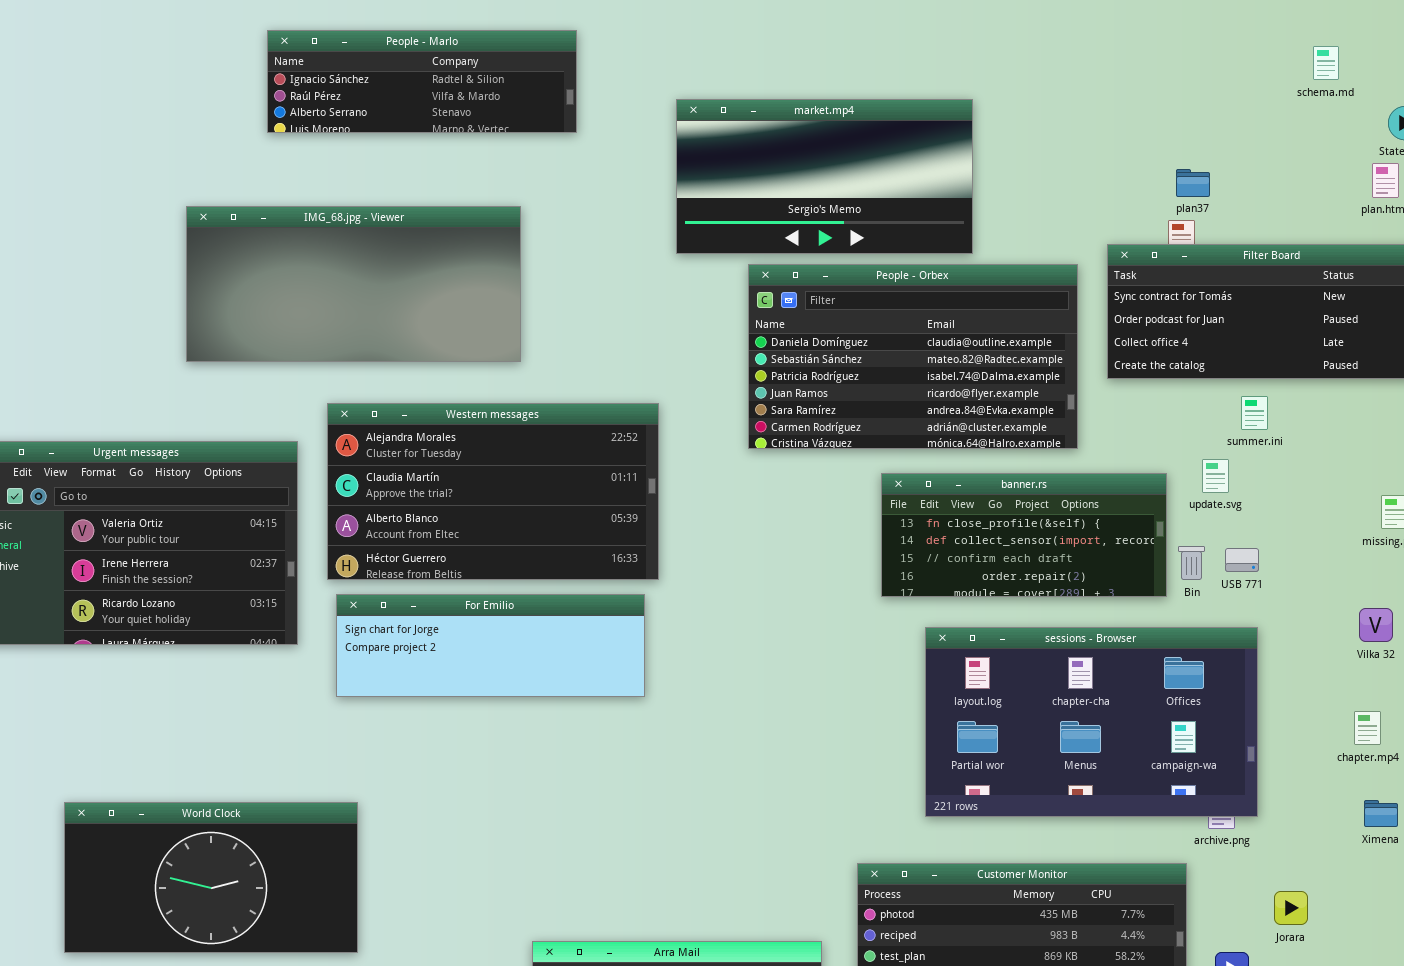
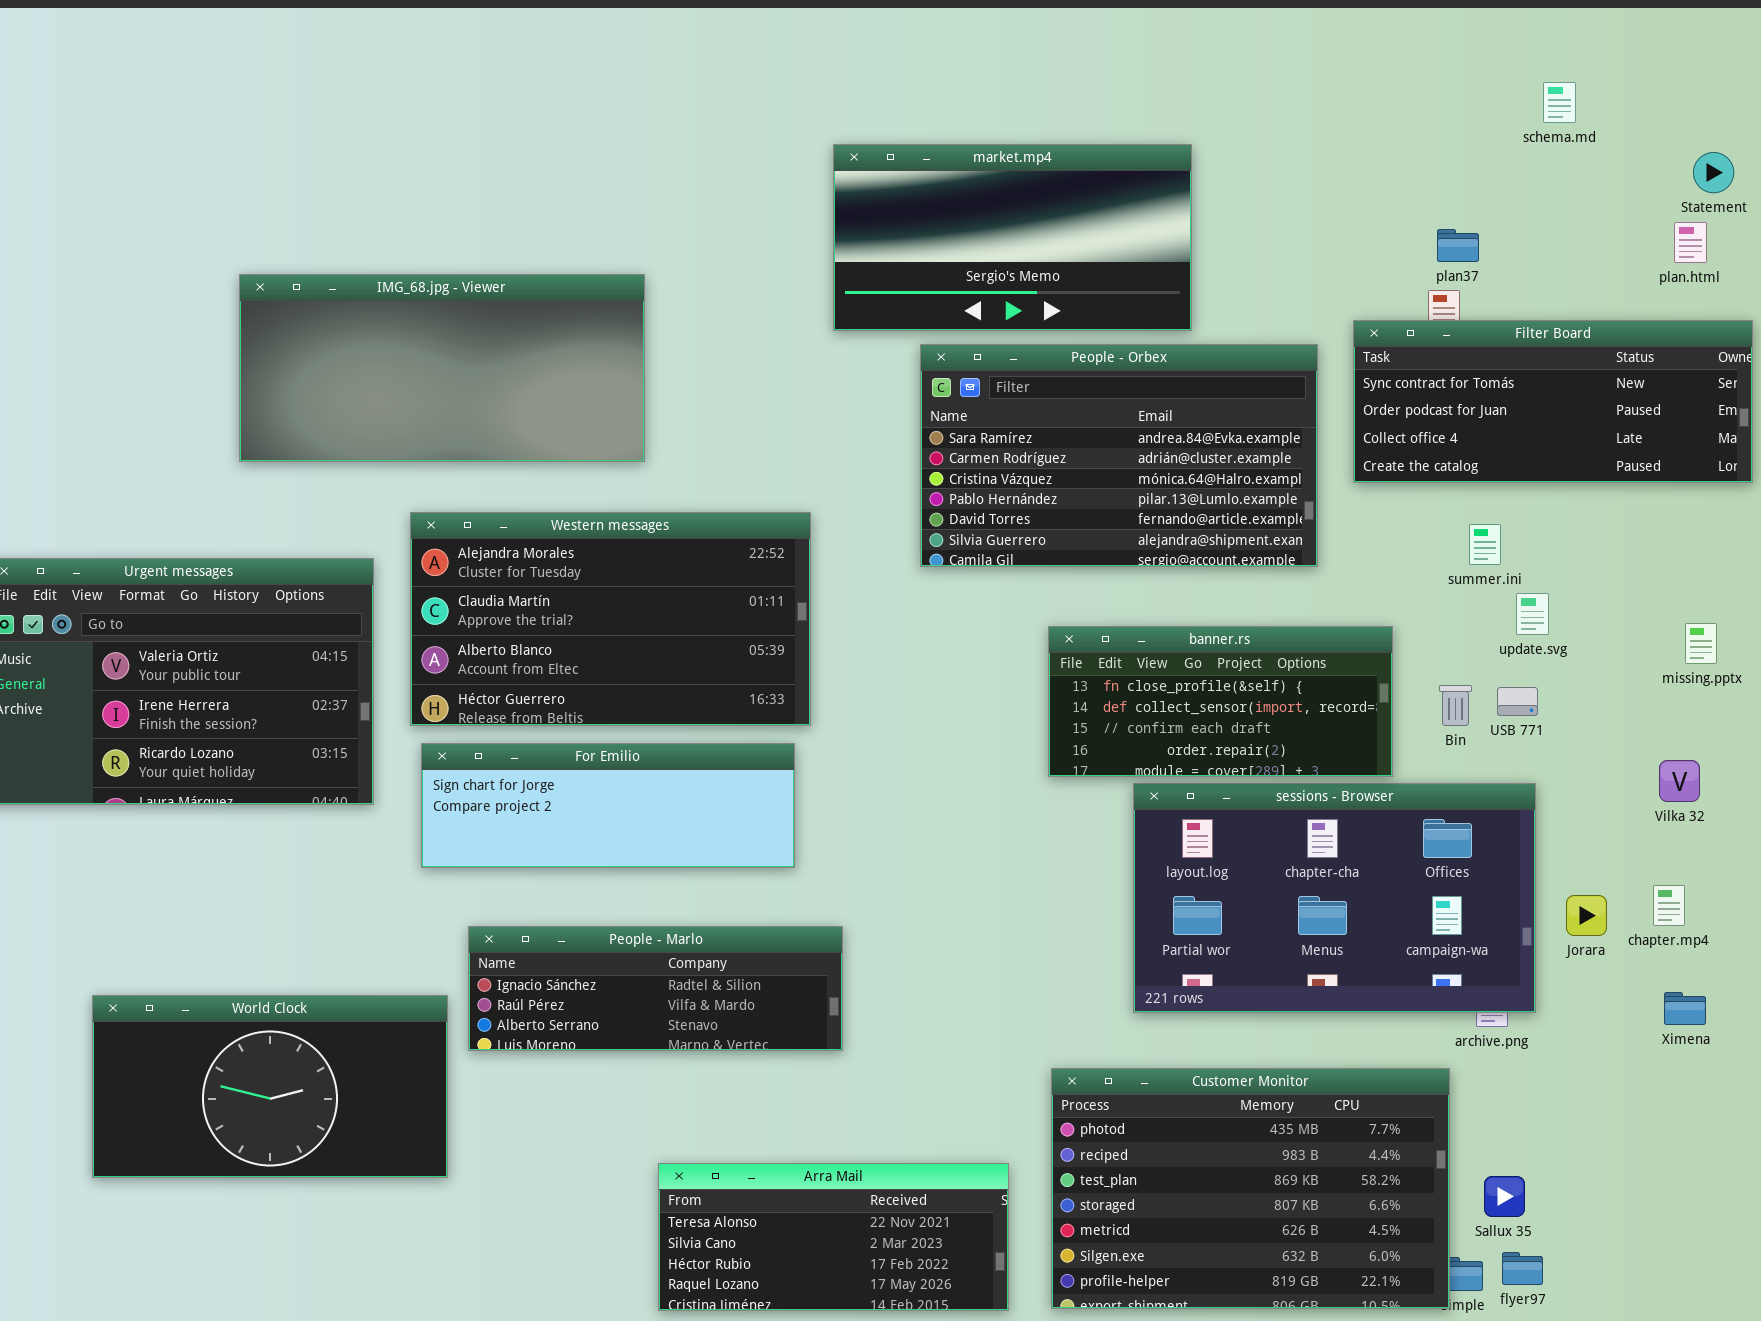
People - Marlo: [267,30,577,133] -> [468,926,843,1051], moved
schema.md: [1313,46,1339,80] -> [1543,82,1576,123], moved
People - Orbex: [748,264,1078,449] -> [920,344,1318,567], scrolled down 4 rows
summer.ini: [1241,396,1268,430] -> [1469,524,1501,565], moved
update.svg: [1202,459,1229,493] -> [1516,593,1549,635], moved
banner.rs: [881,473,1167,597] -> [1048,626,1393,777], moved
Jorara: [1274,891,1308,925] -> [1566,895,1607,936], moved

